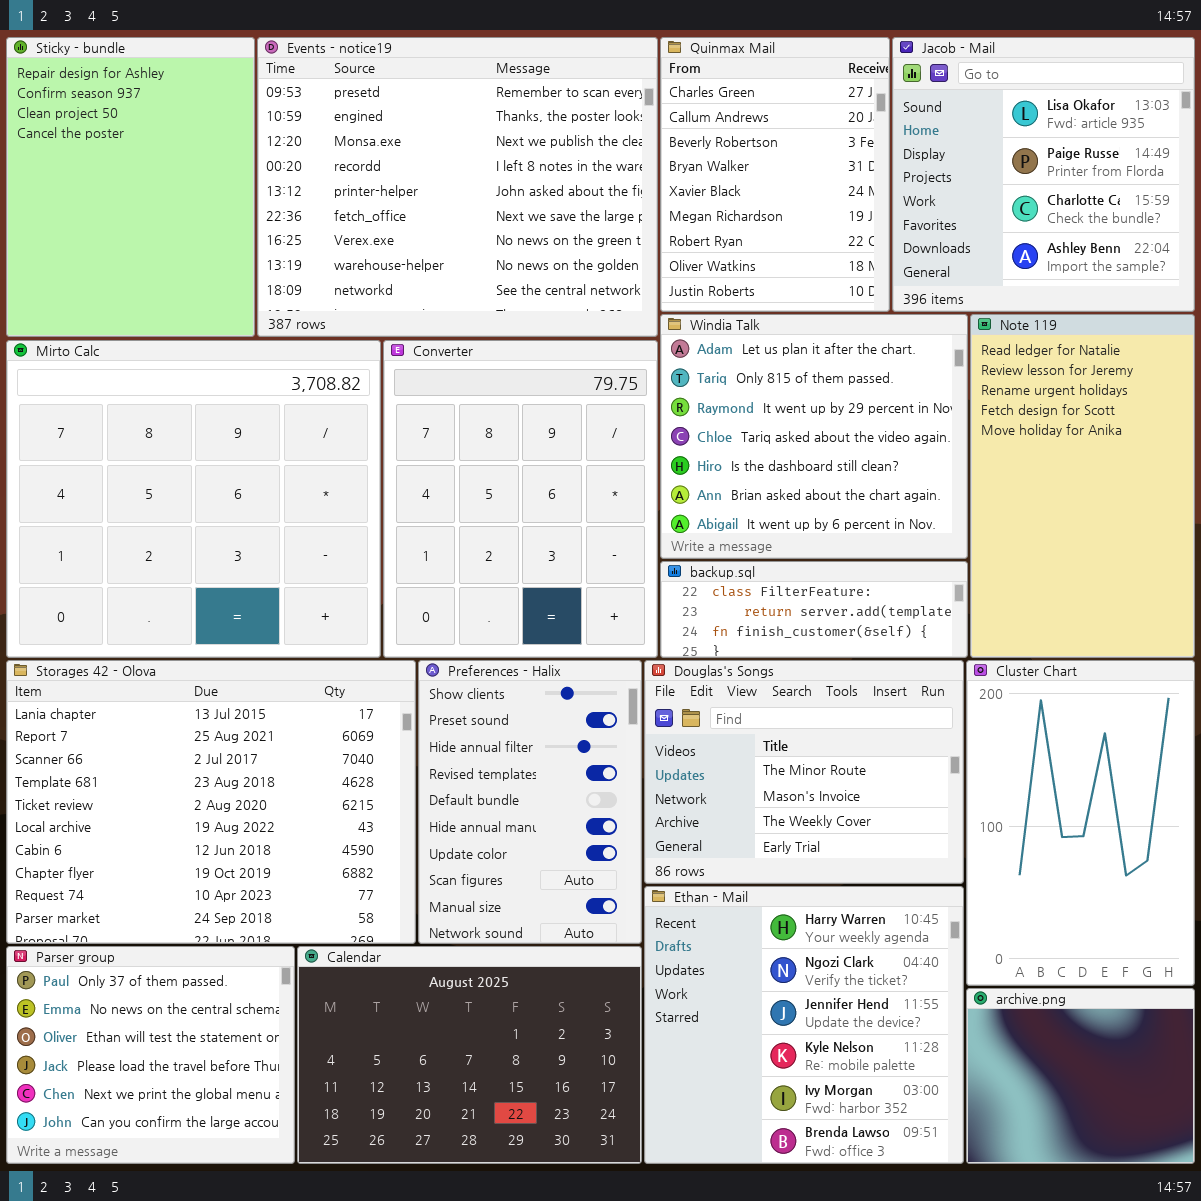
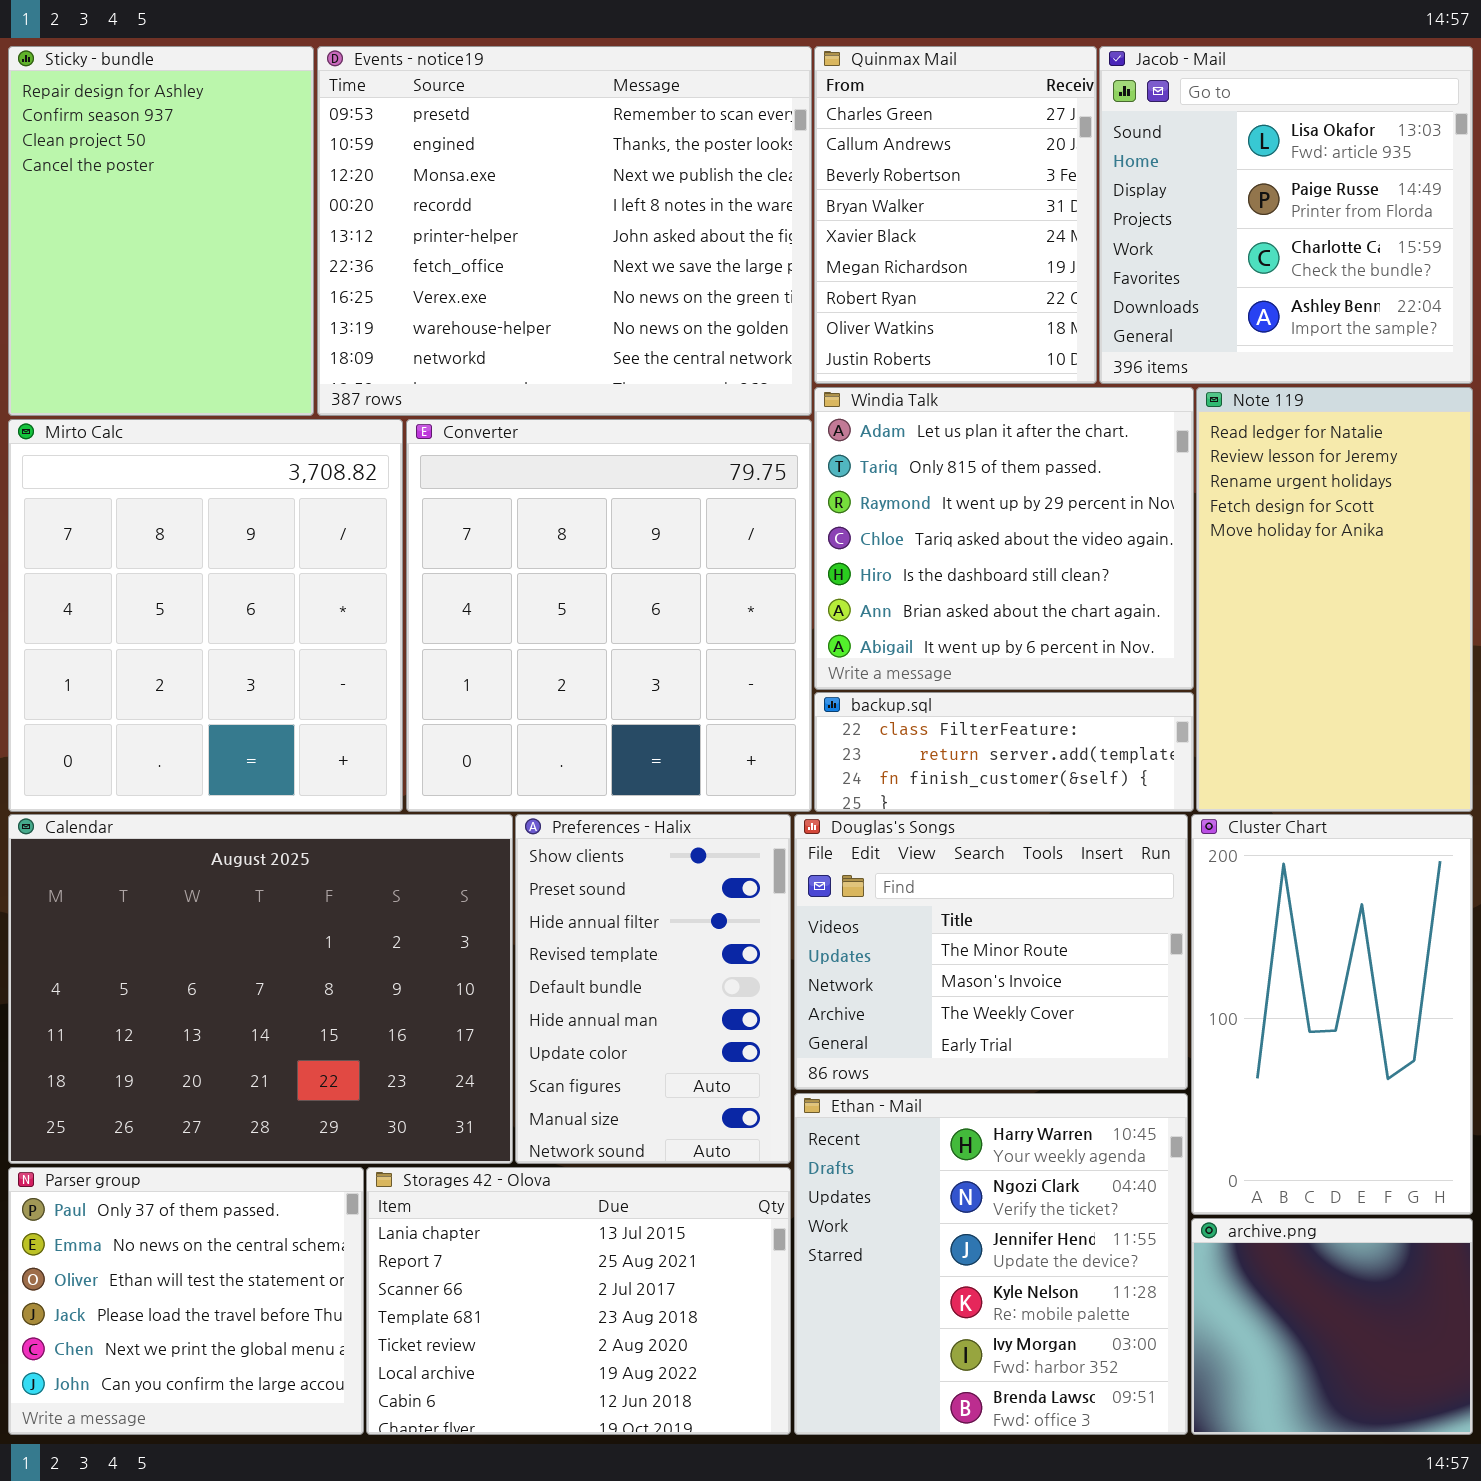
Mirto Calc: [6,340,381,658] -> [8,419,403,812], resized
Converter: [383,340,658,658] -> [406,419,812,812], resized
Storages 42 - Olova: [6,660,416,944] -> [366,1167,791,1435], moved, resized
Calendar: [297,946,642,1164] -> [8,814,513,1164], moved, resized

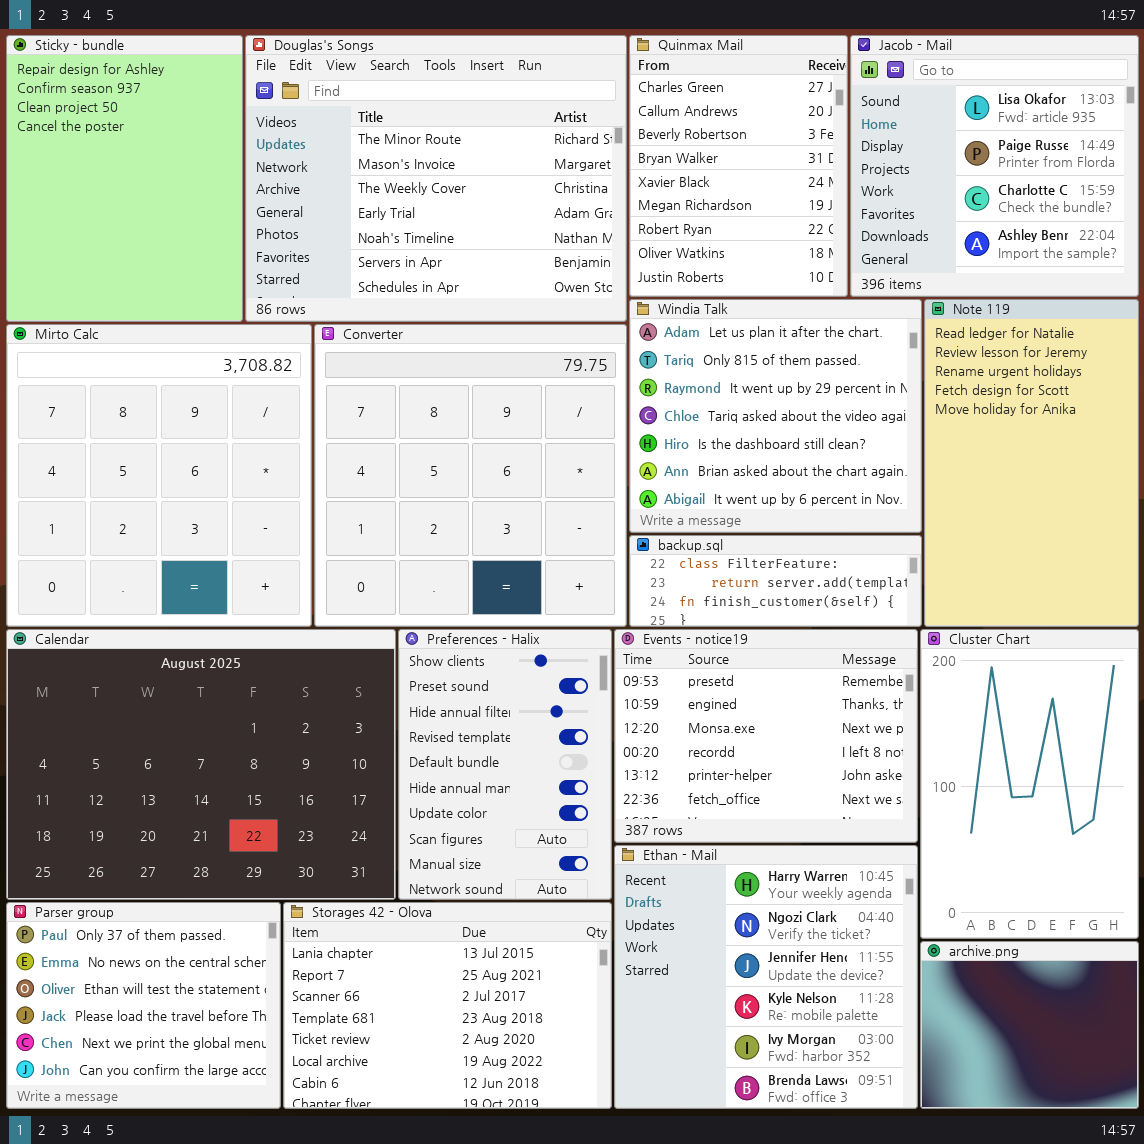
Events - notice19: [317,46,812,416] -> [614,629,918,843], moved, resized
Douglas's Songs: [794,814,1188,1090] -> [245,35,627,322], moved, resized

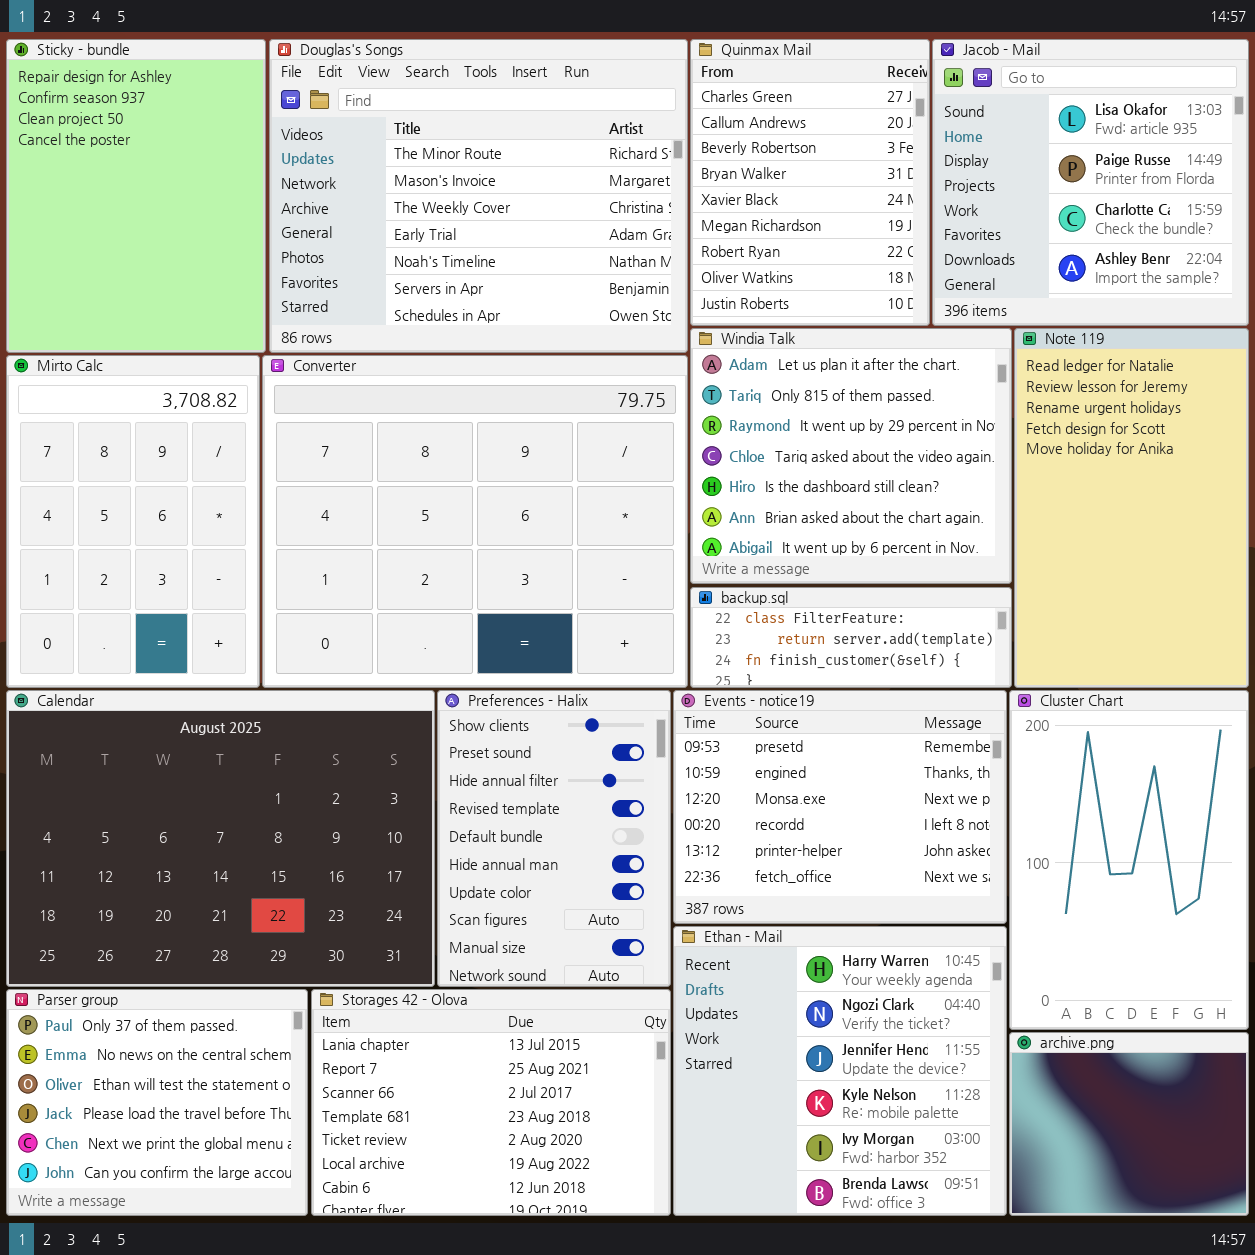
Mirto Calc: [6,324,312,627] -> [6,355,260,688], resized
Converter: [314,324,627,627] -> [262,355,688,688], resized

